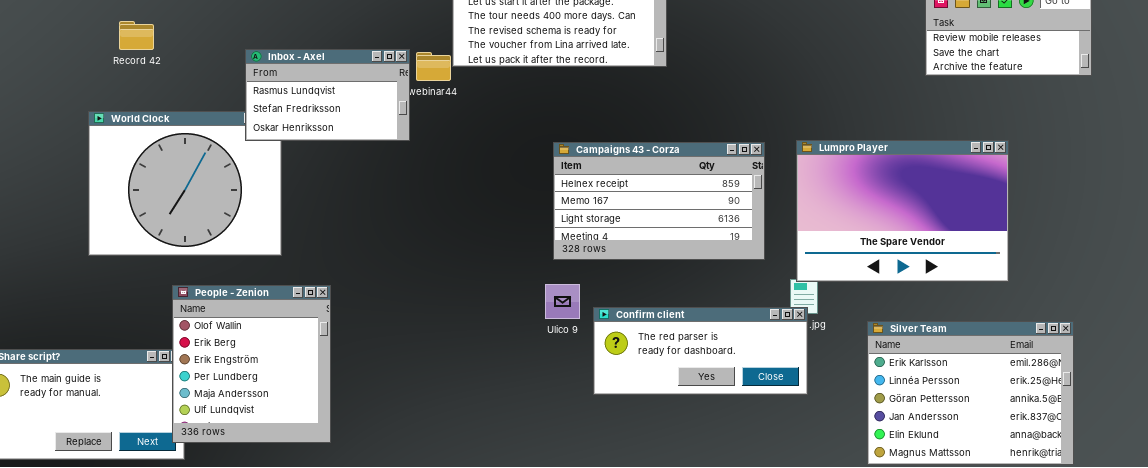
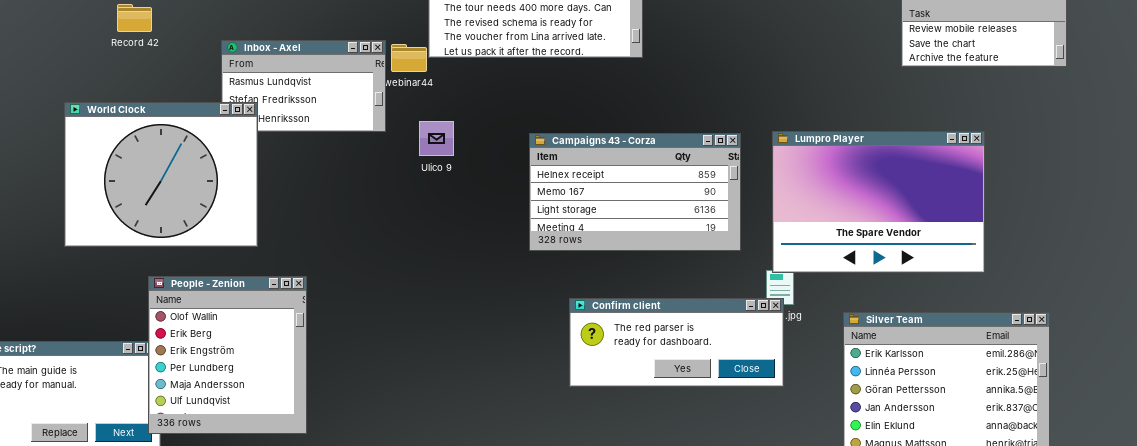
Record 42: [119,21,154,50] -> [117,4,152,32], moved
World Clock: [88,111,282,256] -> [64,102,258,247], raised
Ulico 9: [545,284,580,319] -> [419,121,454,156], moved

